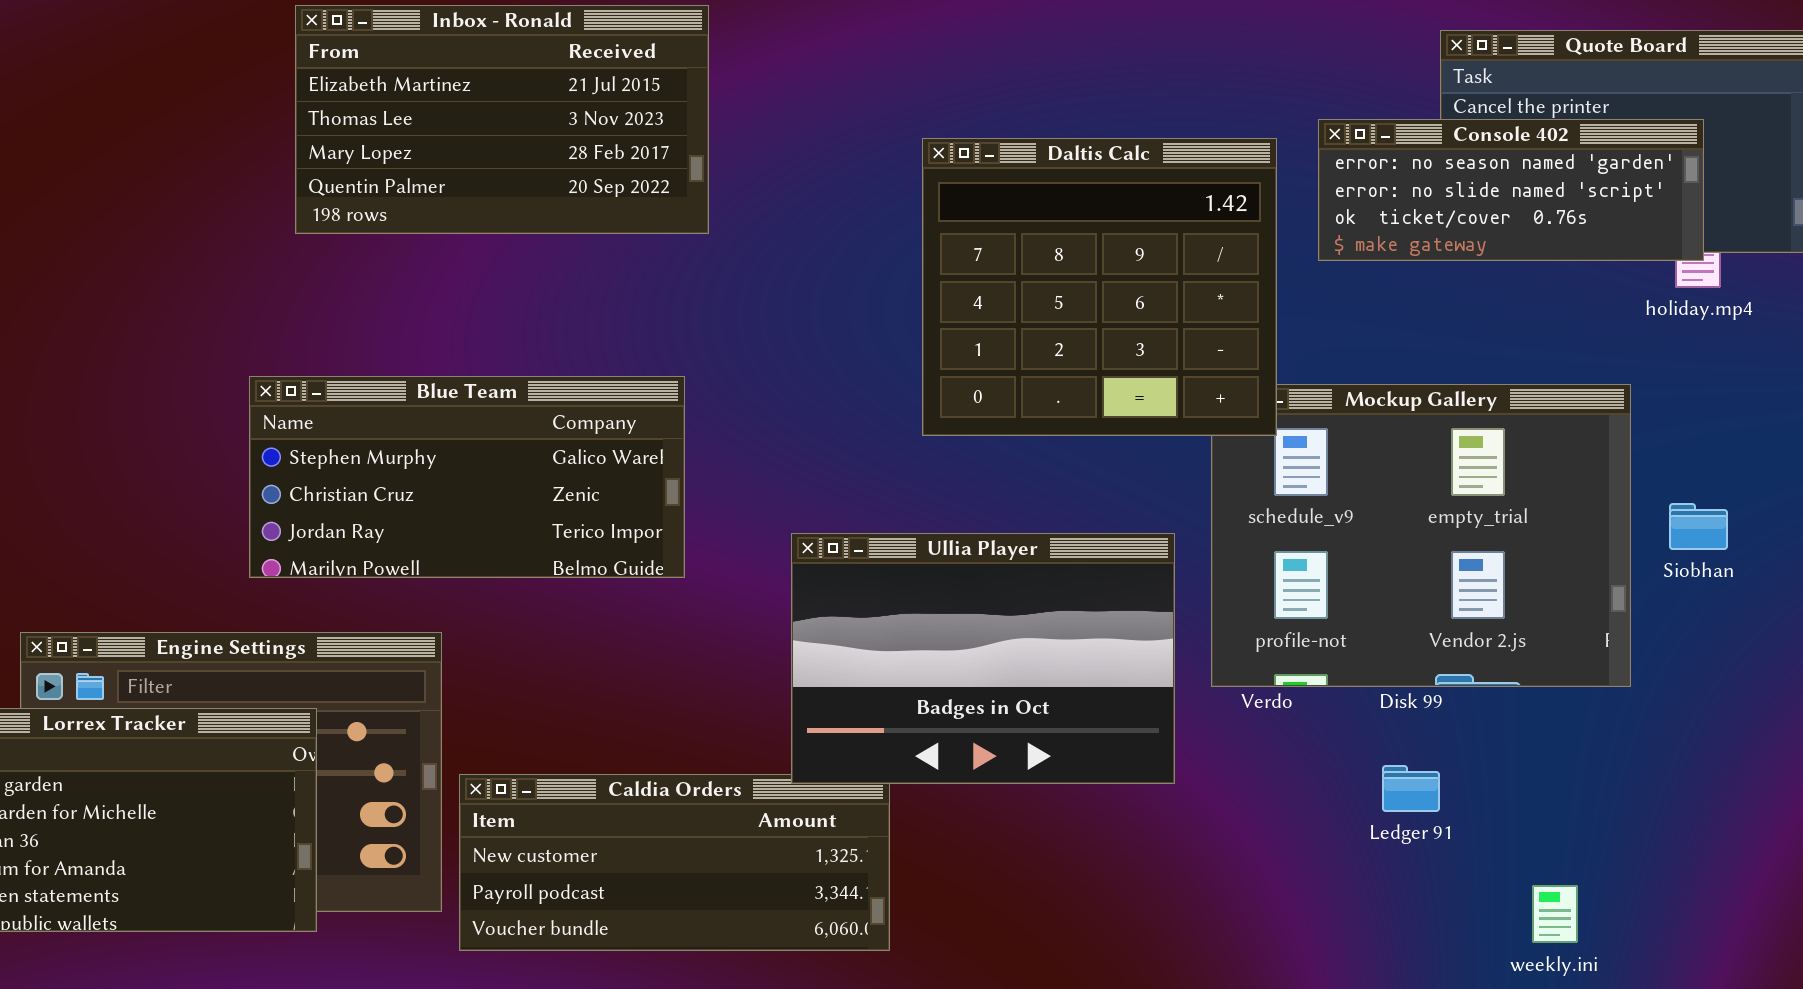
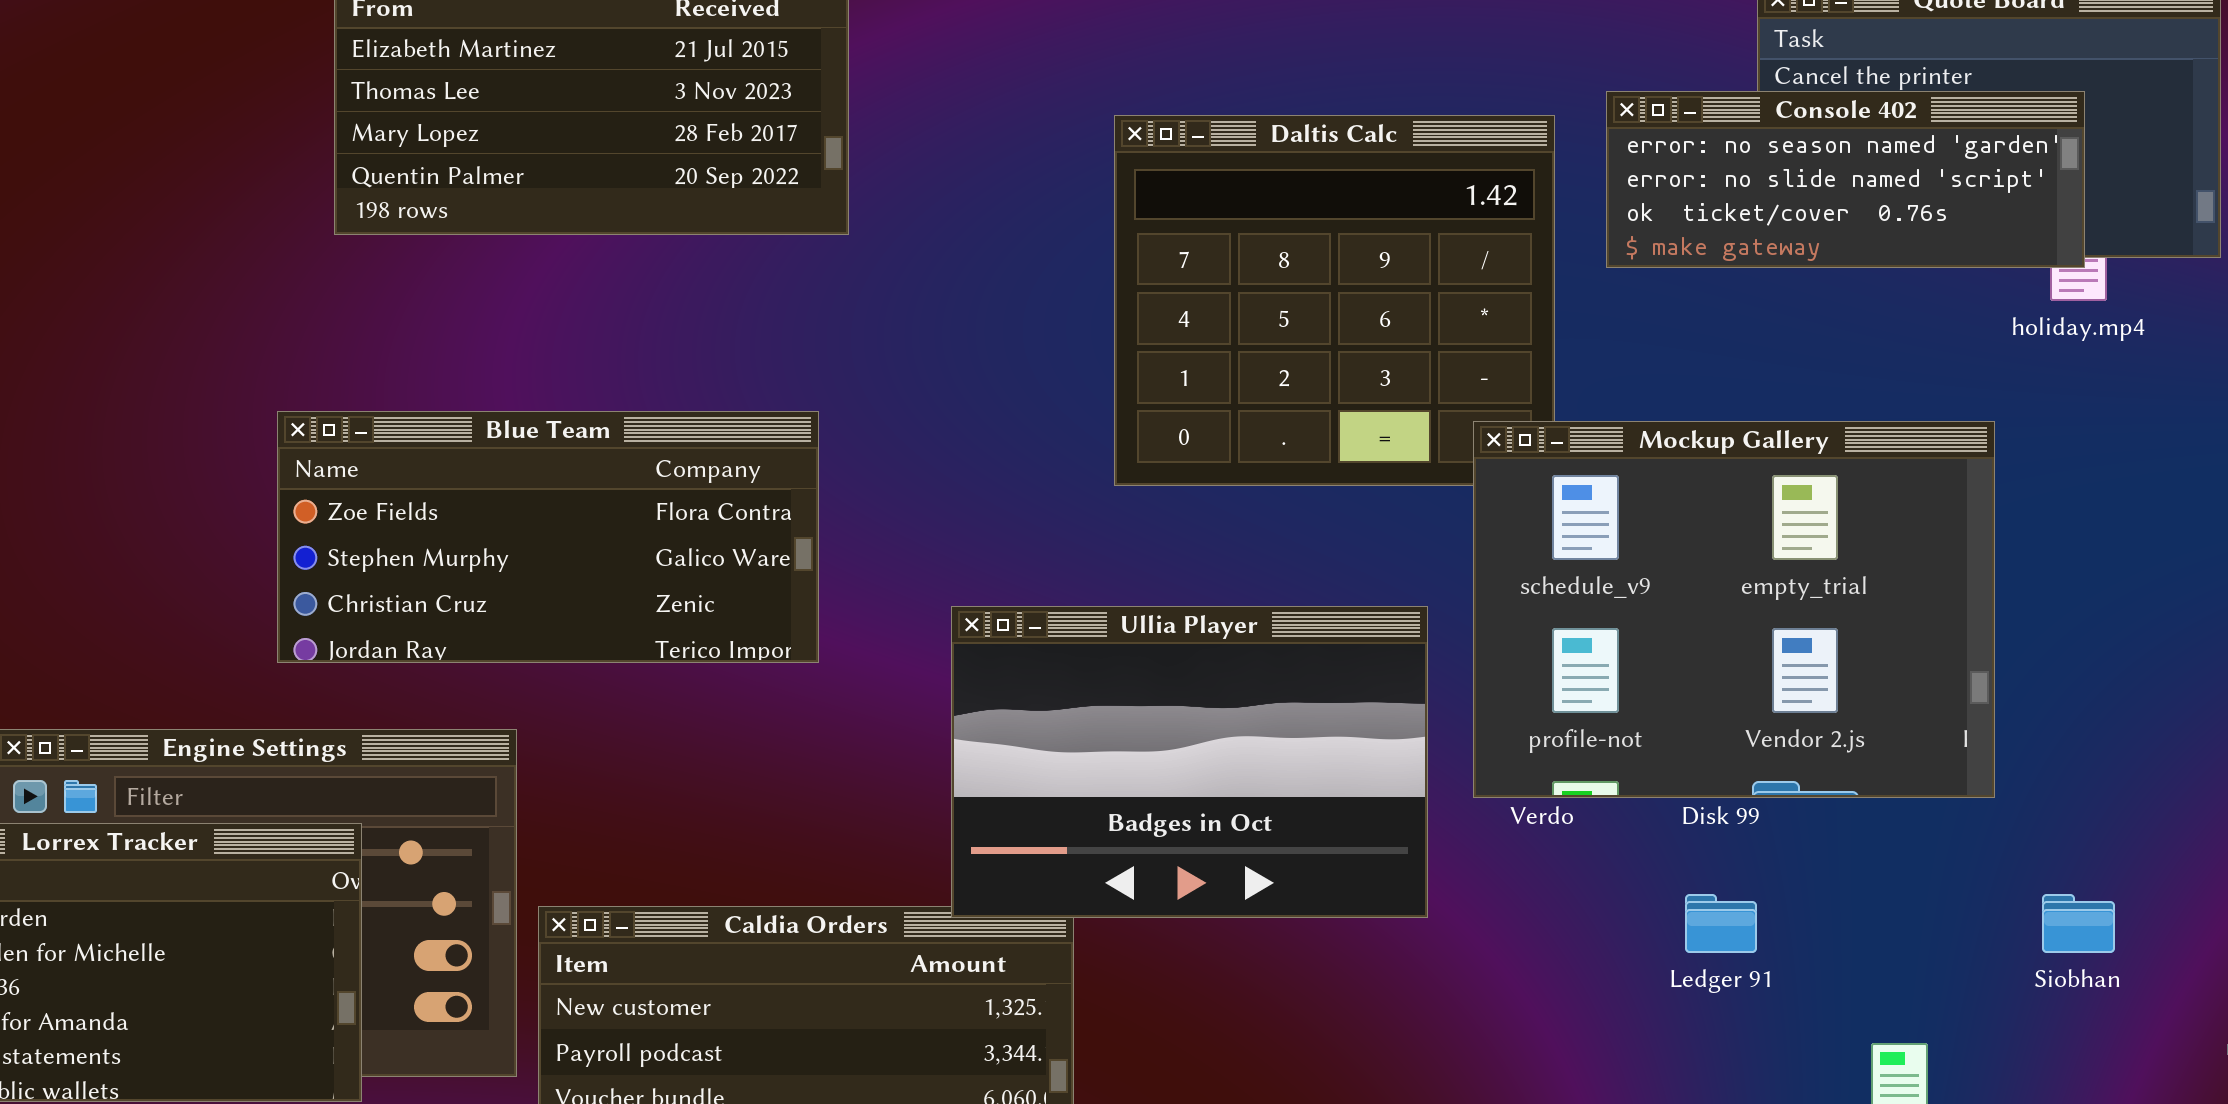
Blue Team: [249,376,685,578] -> [277,411,819,663], scrolled up 1 row
Mockup Gallery: [1211,384,1631,687] -> [1473,421,1995,798], raised
Siobhan: [1669,503,1728,550] -> [2042,894,2115,953], moved

